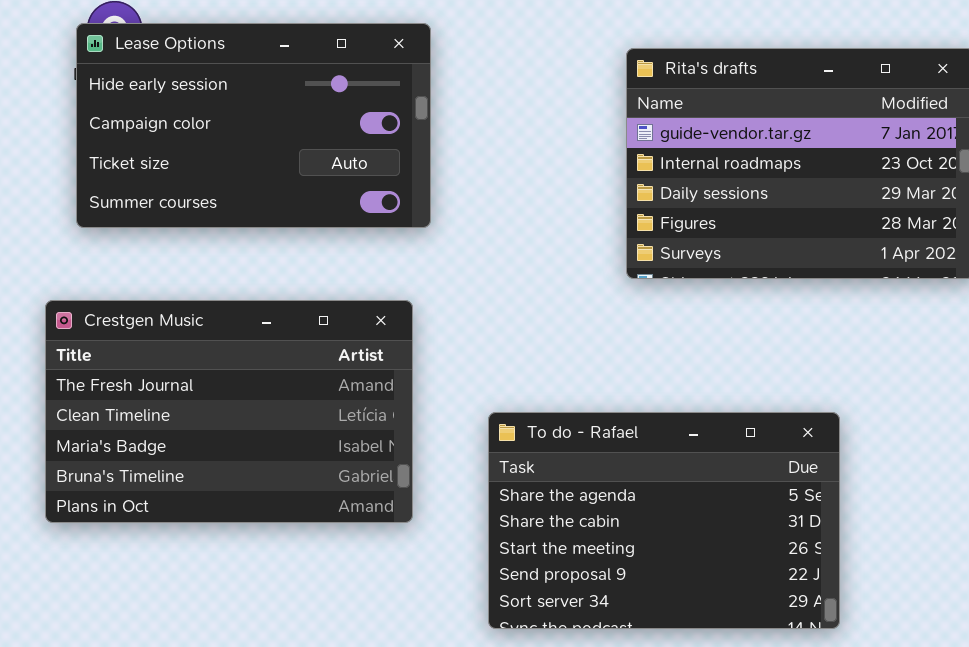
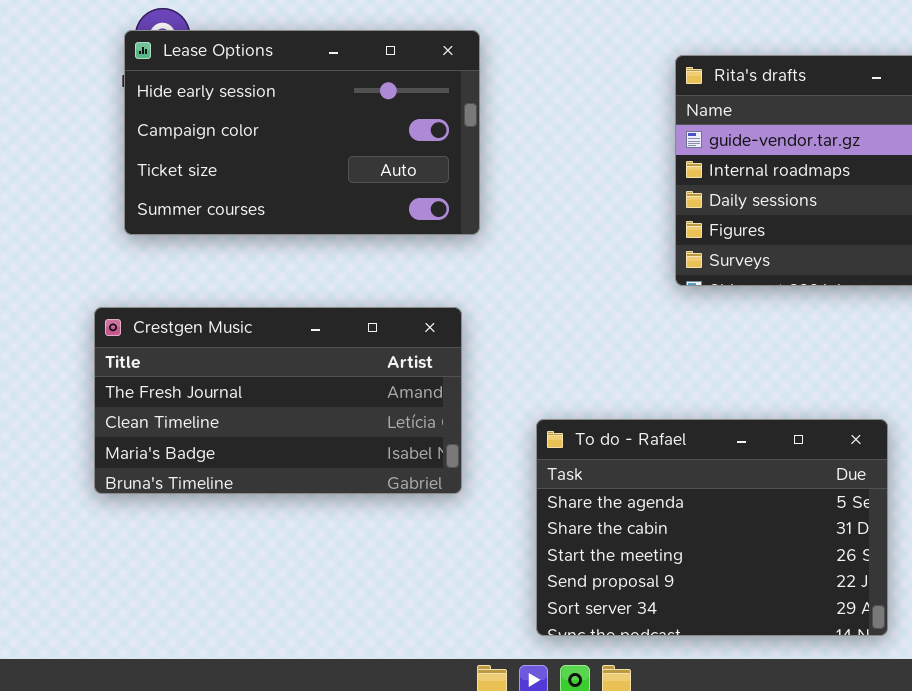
Crestgen Music: [45,300,413,523] -> [94,307,462,494], resized

